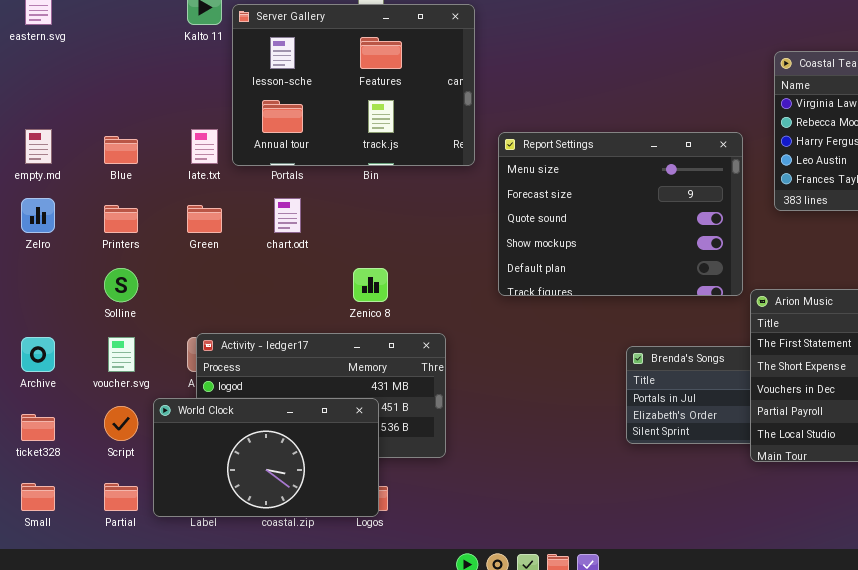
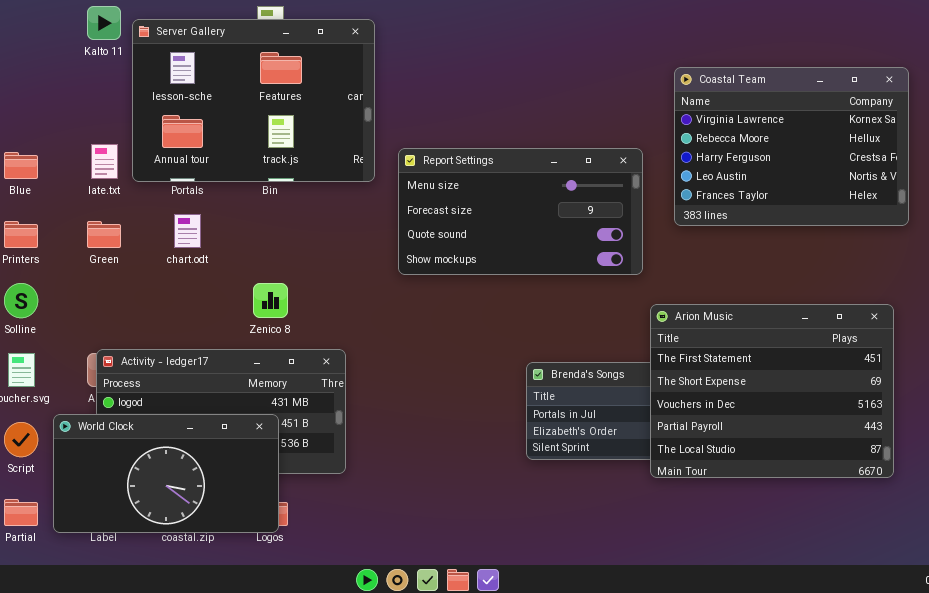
Report Settings: [498,132,743,296] -> [398,148,643,275], resized

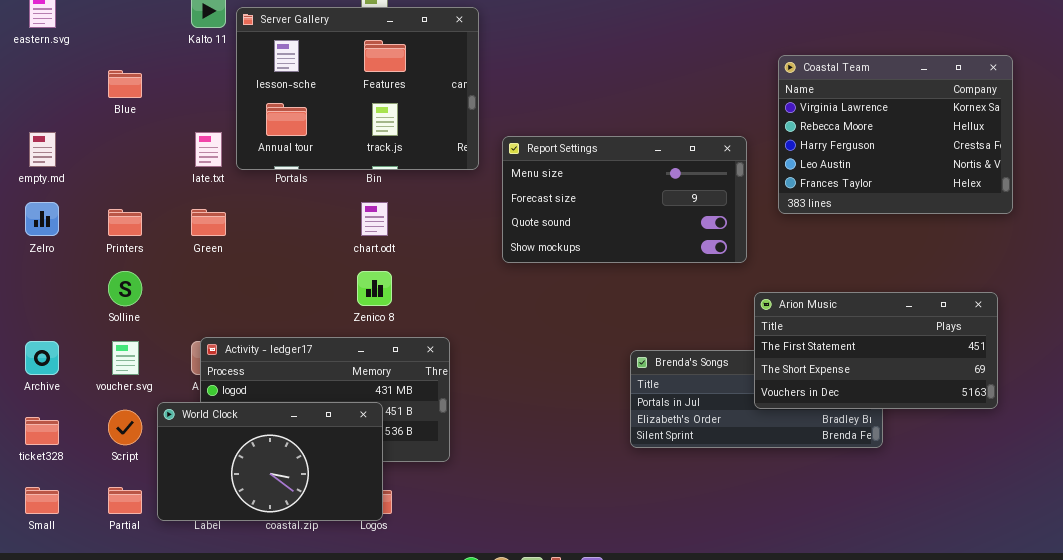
Blue: [4,152,38,179] -> [108,70,142,98], moved
chart.odt: [174,214,201,248] -> [361,202,388,236], moved
Arion Music: [650,304,894,478] -> [754,292,998,409], resized

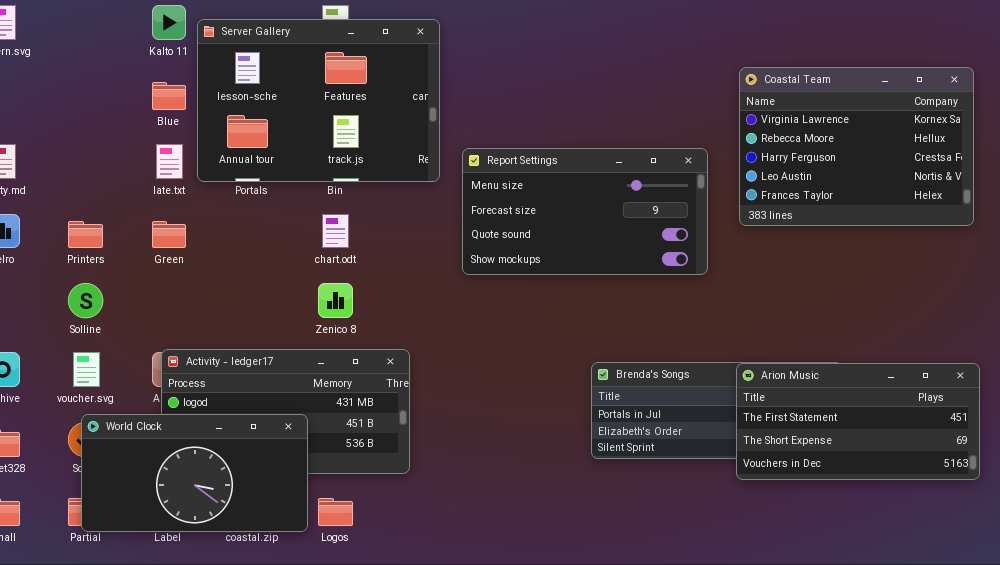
Blue: [108,70,142,98] -> [152,82,186,110], moved
Arion Music: [754,292,998,409] -> [736,363,980,480], moved
World Clock: [157,402,383,521] -> [81,414,308,532], moved

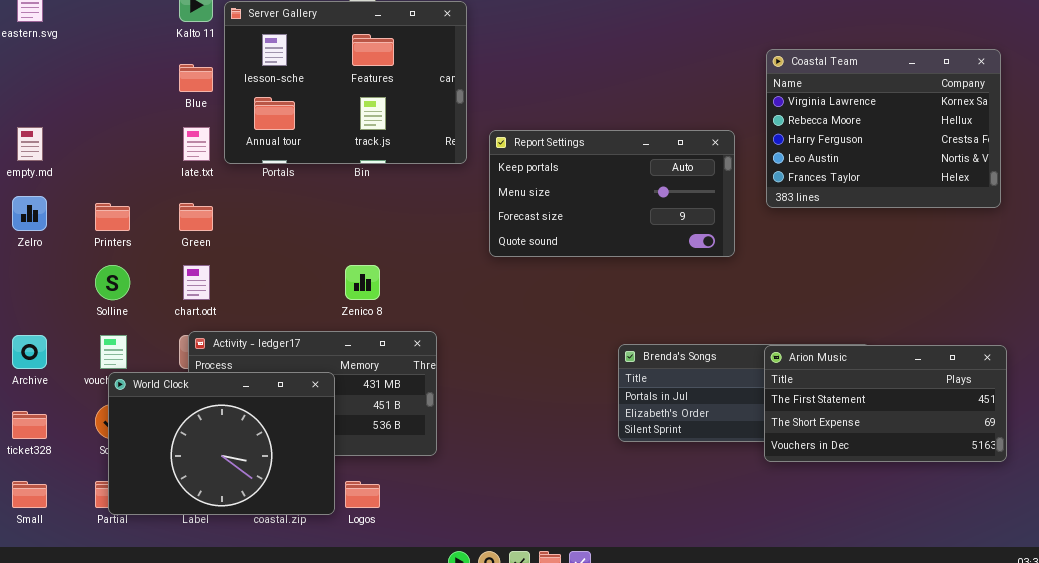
Report Settings: [462,148,708,275] -> [489,130,735,257], scrolled up 1 row
chart.odt: [322,214,349,248] -> [183,265,210,300], moved
World Clock: [81,414,308,532] -> [108,372,335,515], resized

